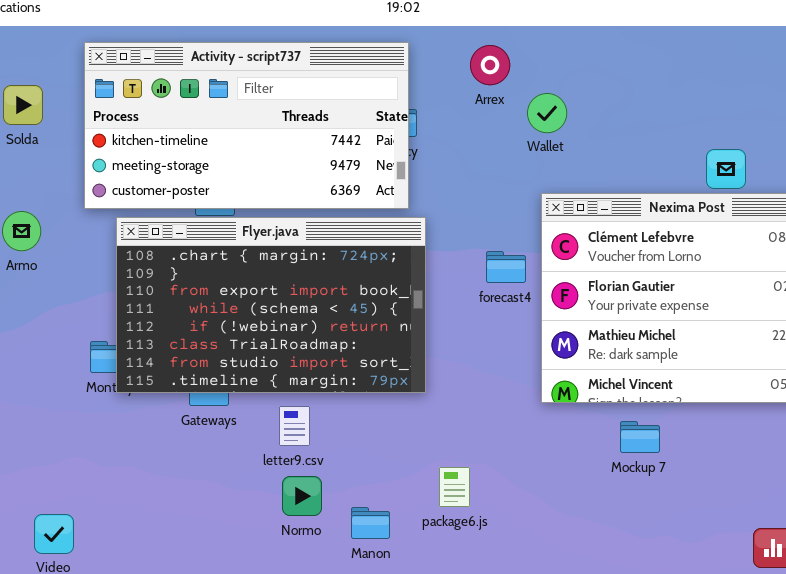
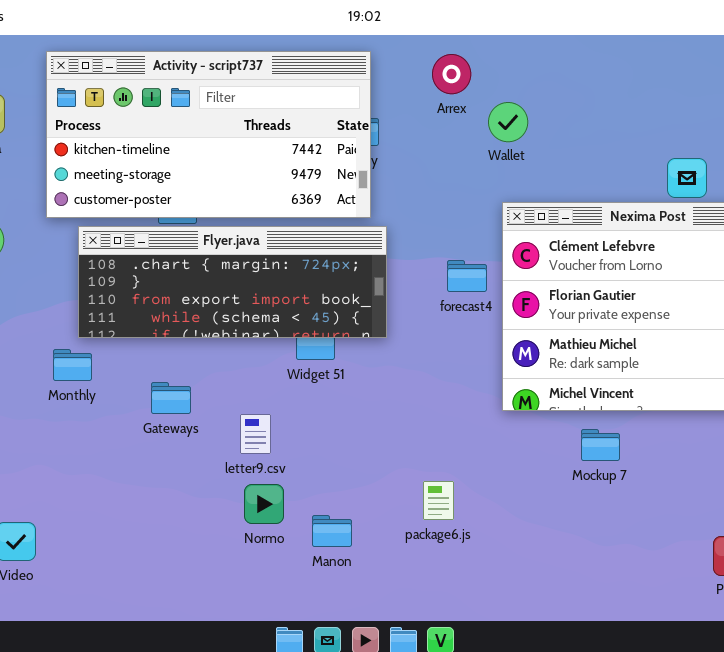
Flyer.java: [116,217,426,393] -> [78,226,387,338], resized
package6.js: [439,467,470,507] -> [423,481,454,520], moved

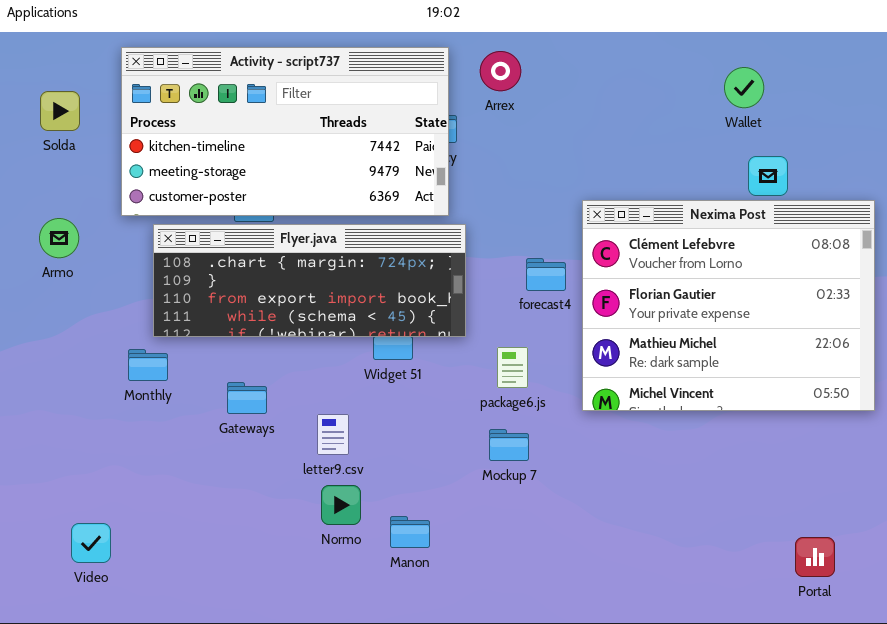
Arrex: [432,54,471,94] -> [480,51,521,91], moved
Wallet: [488,102,528,142] -> [724,67,764,108], moved
Mockup 7: [581,429,620,461] -> [489,429,529,461], moved
package6.js: [423,481,454,520] -> [497,347,528,388], moved

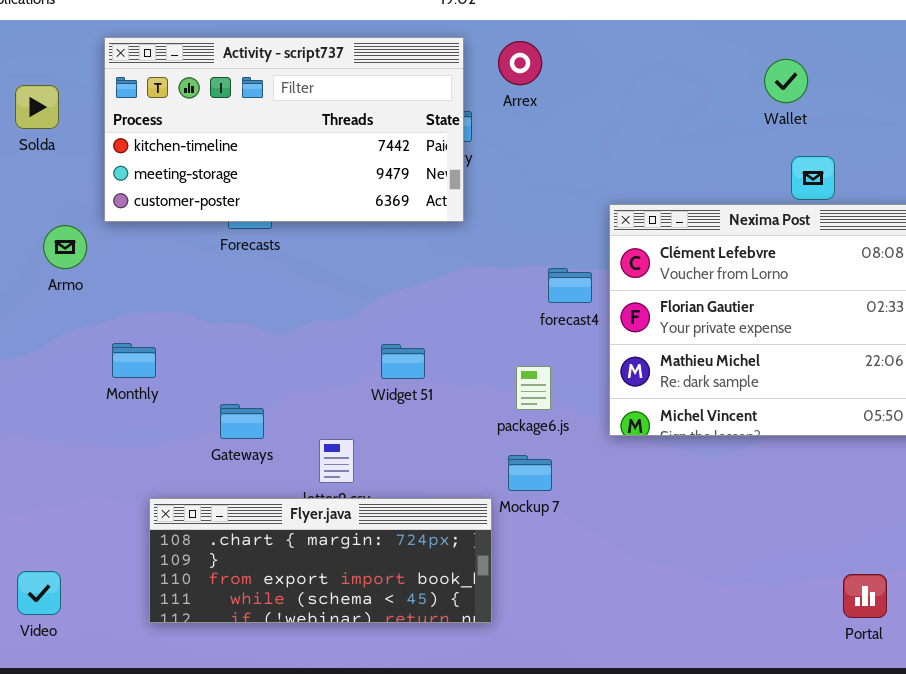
Armo: [39,218,79,258] -> [43,225,87,269], moved
Flyer.java: [153,224,466,337] -> [149,498,492,623], moved
Monthly: [128,349,168,381] -> [112,343,156,378], moved
Video: [71,523,111,563] -> [17,571,61,615], moved

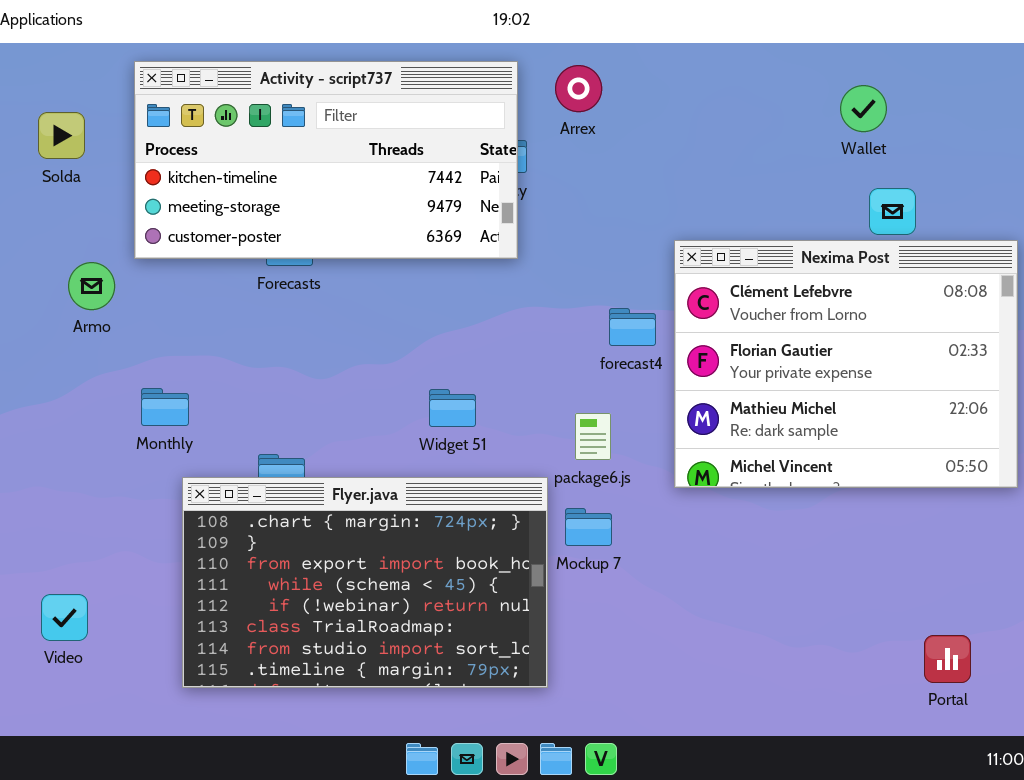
Flyer.java: [149,498,492,623] -> [182,477,548,688], resized
Video: [17,571,61,615] -> [41,594,88,641], moved

